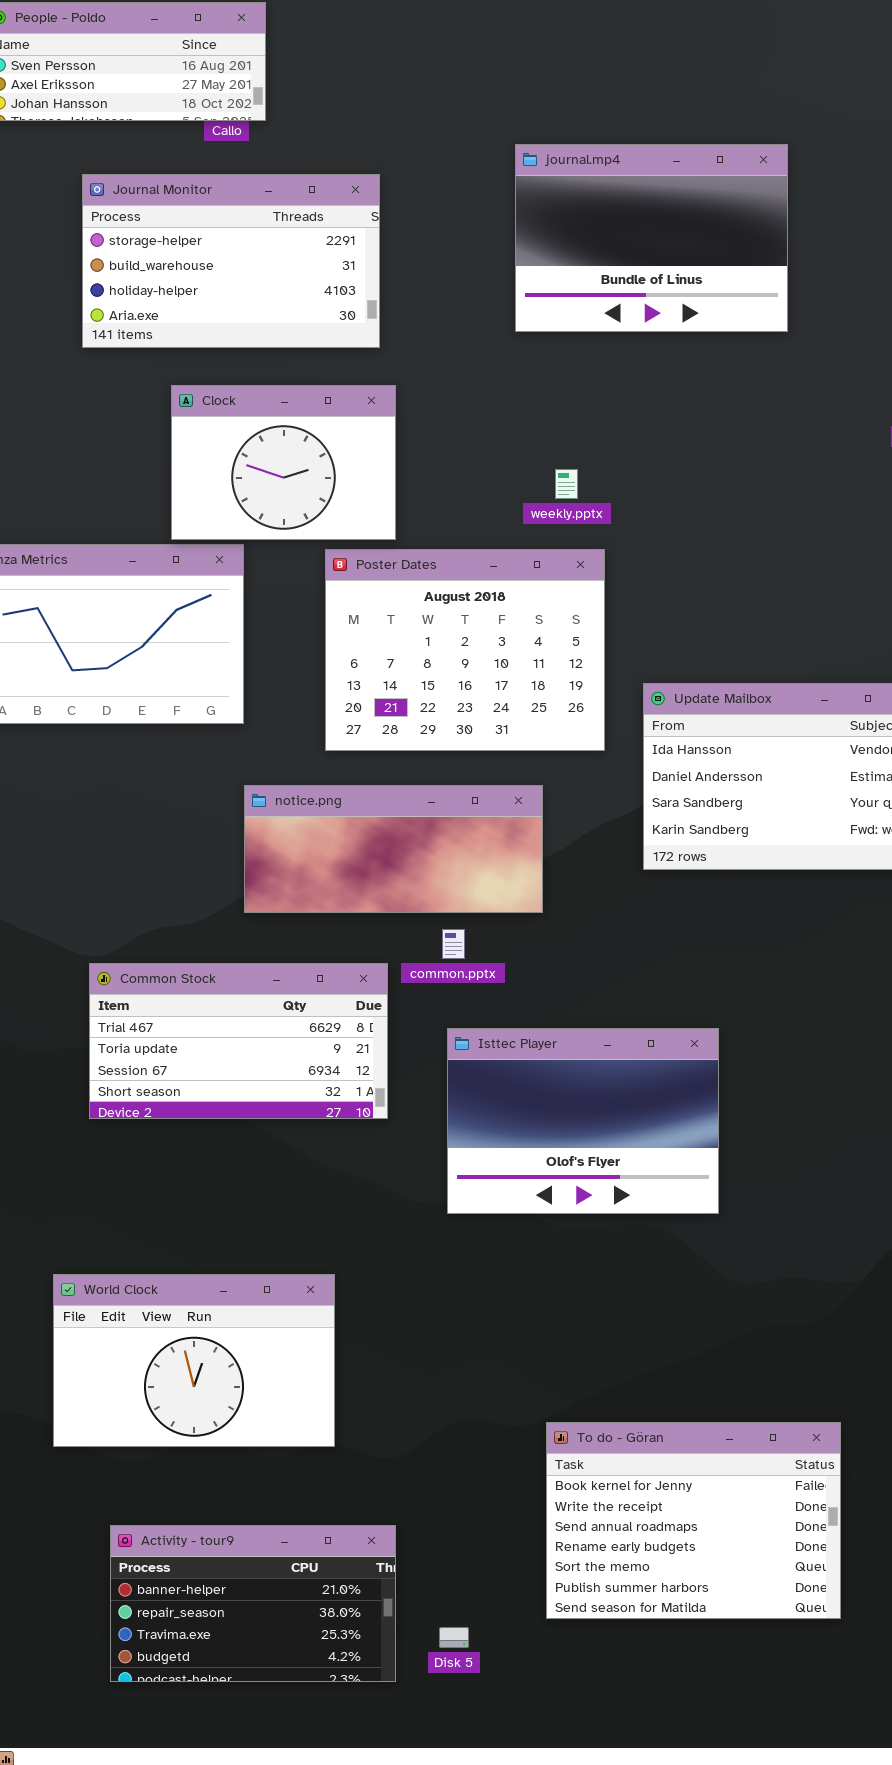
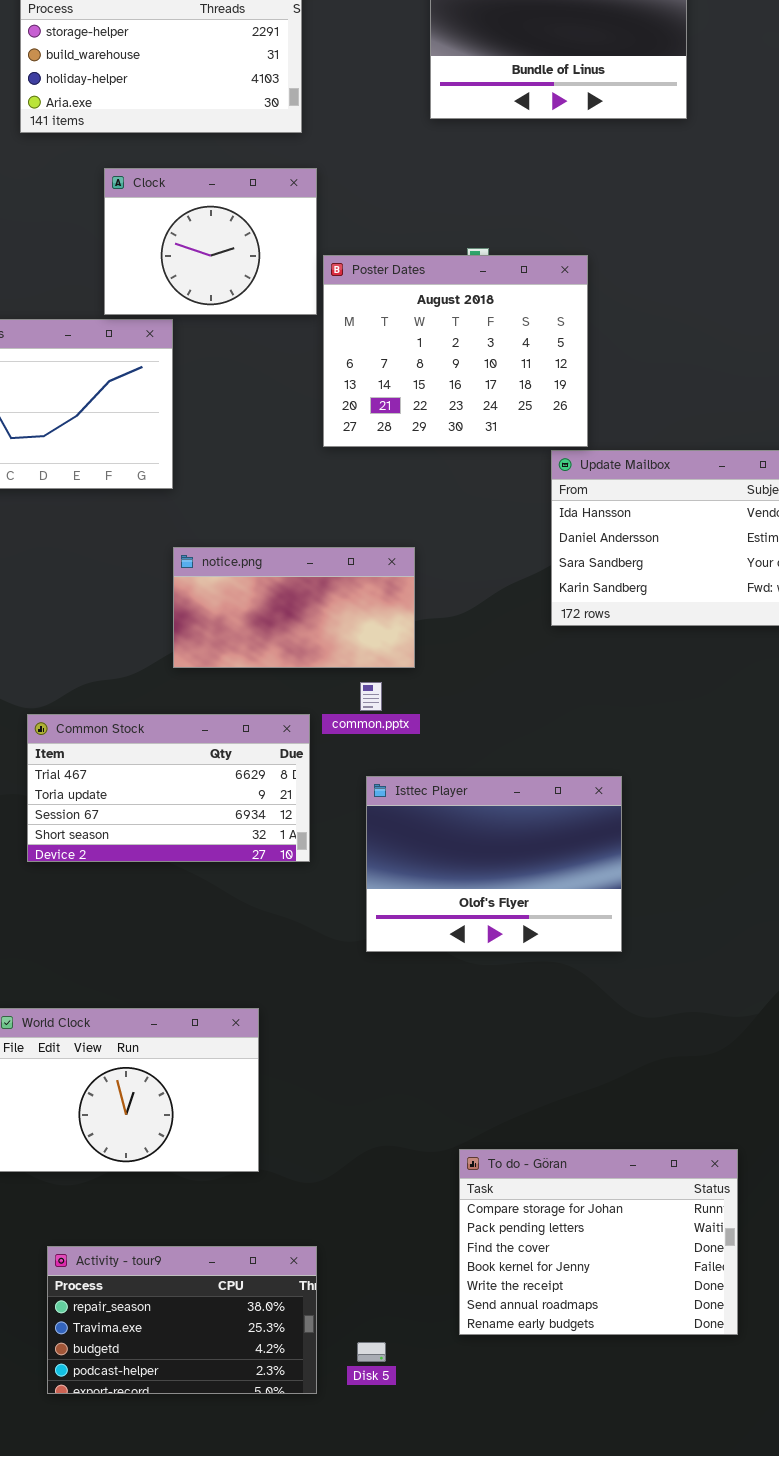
Poster Dates: [325,549,605,751] -> [323,255,588,447], moved
notice.png: [244,785,543,913] -> [173,547,415,668], resized
To do - Göran: [546,1422,841,1619] -> [459,1149,738,1335], scrolled up 3 rows
Activity - tour9: [110,1525,396,1682] -> [47,1246,317,1394], scrolled down 1 row

